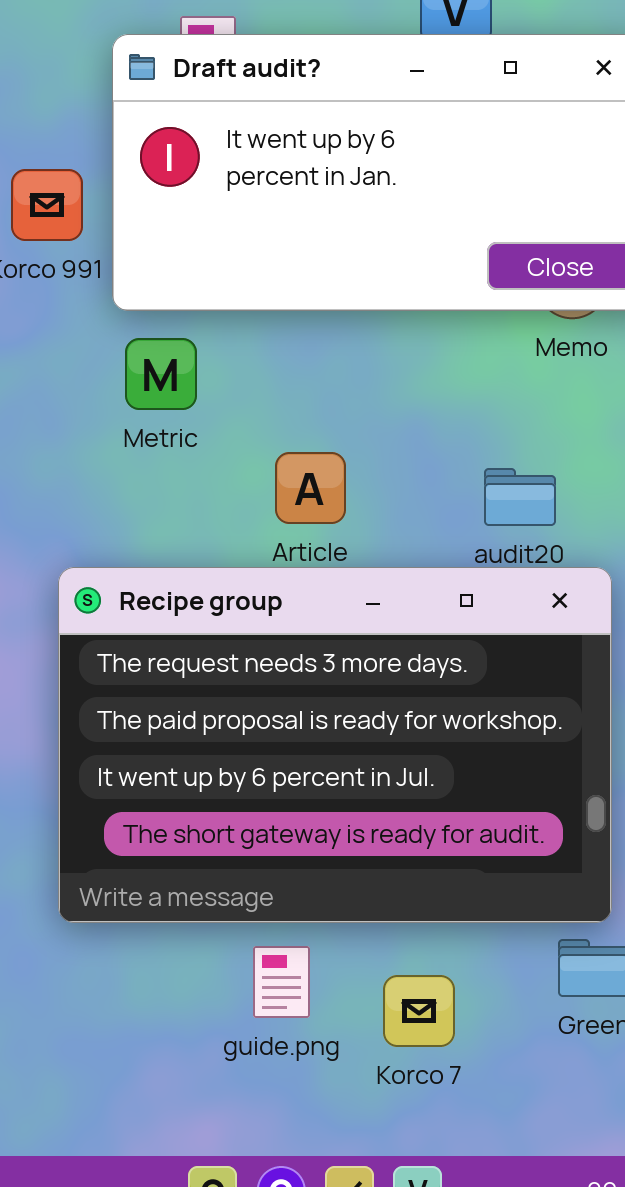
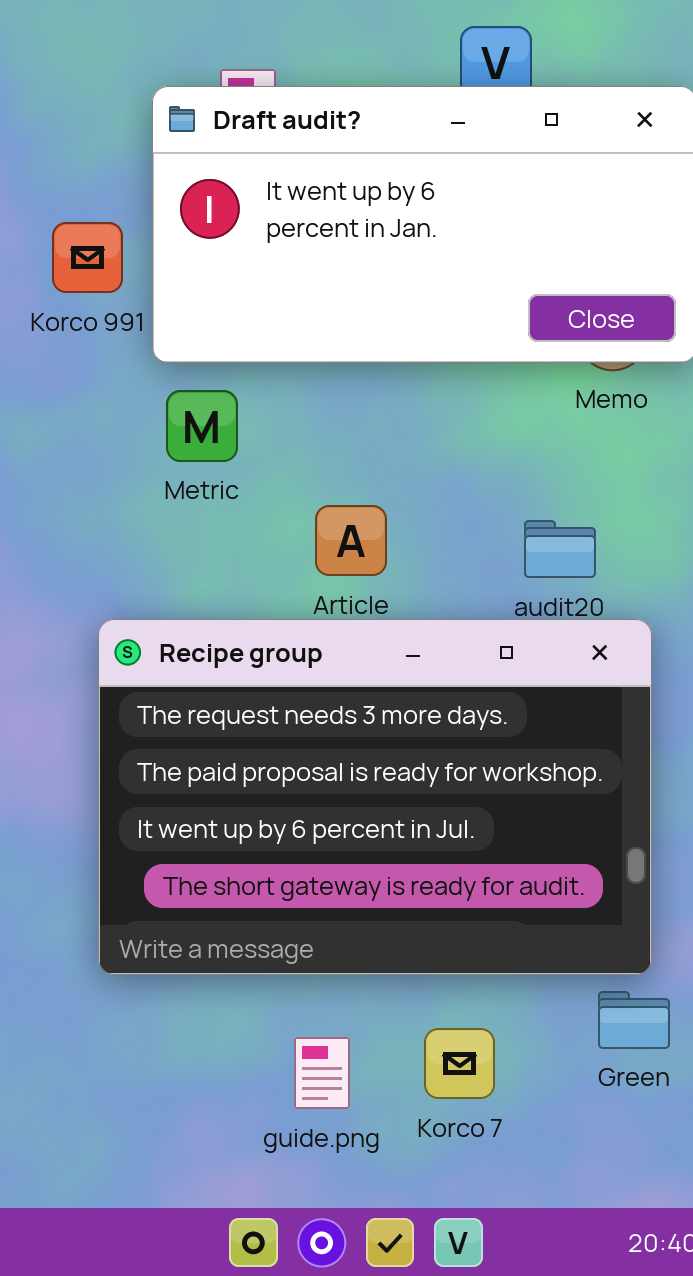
guide.png: [253,946,310,1018] -> [294,1037,350,1109], moved

